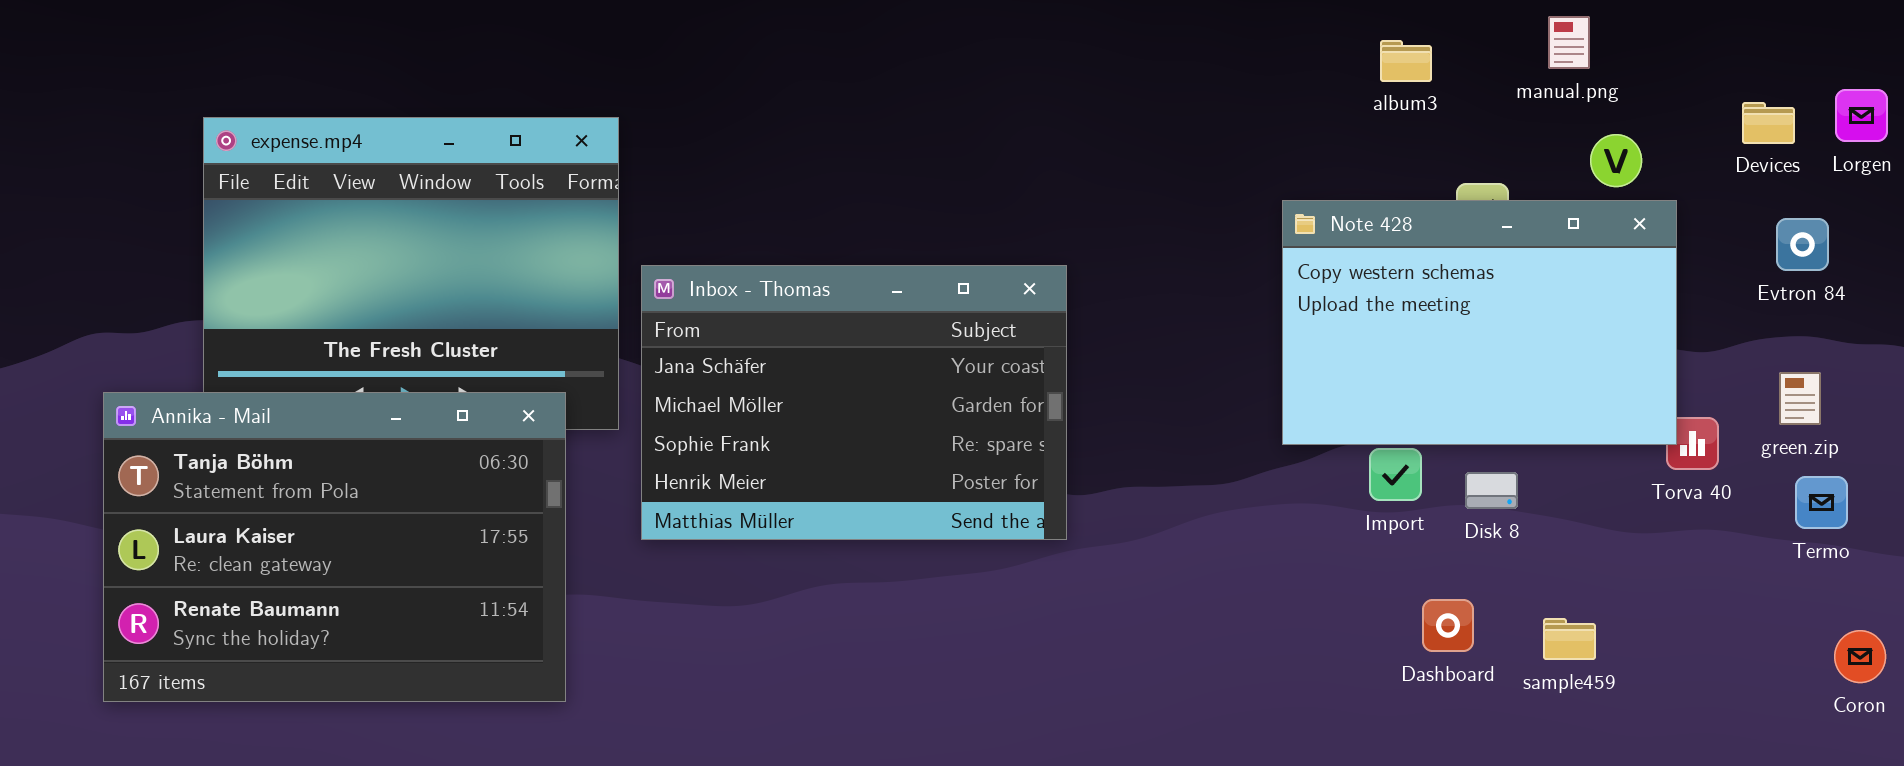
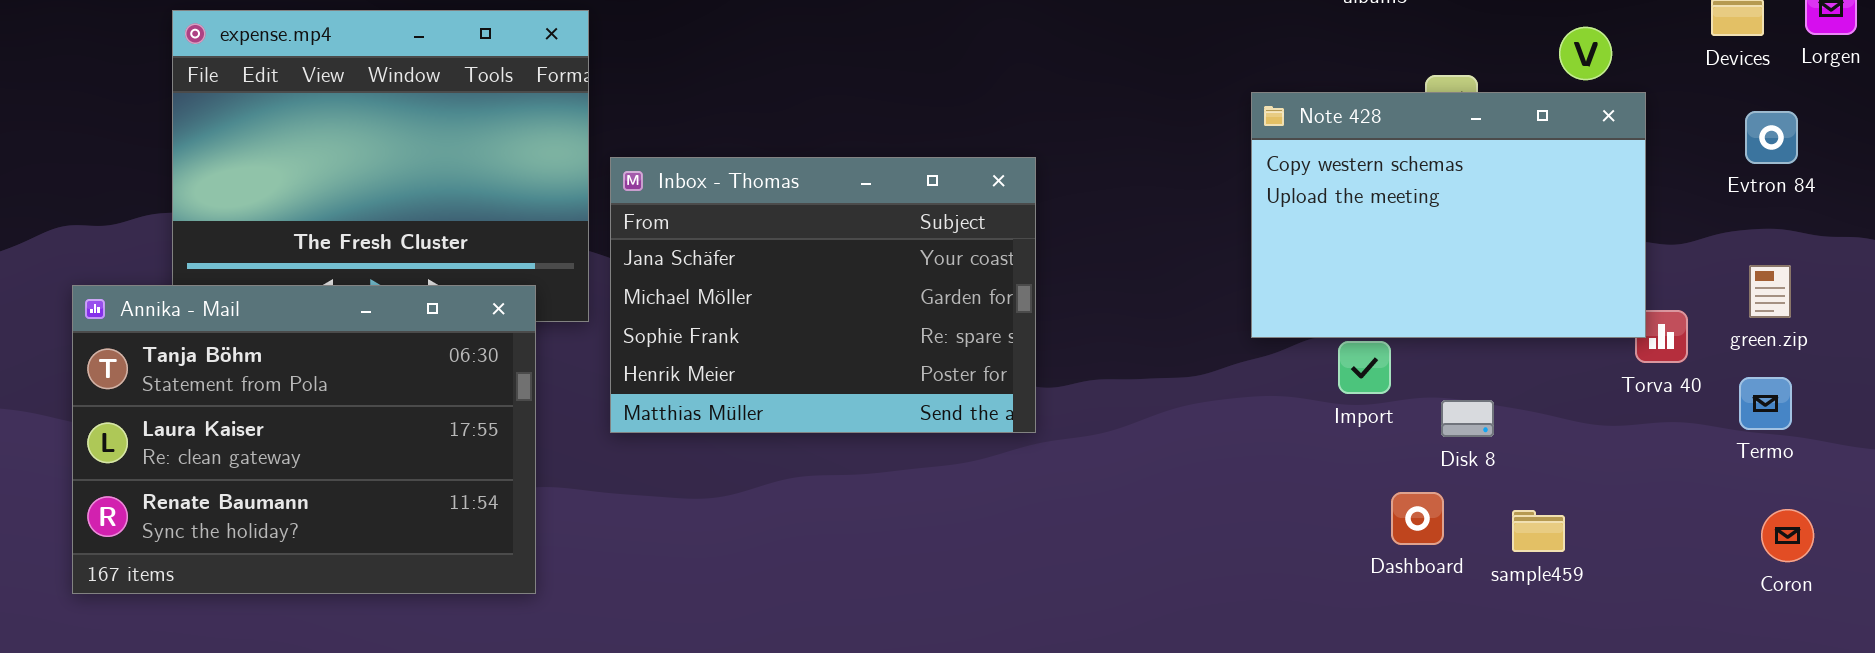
Disk 8: [1465,472,1518,509] -> [1441,400,1494,437], moved
Termo: [1795,476,1848,529] -> [1739,377,1792,430], moved
Coron: [1834,630,1886,683] -> [1761,509,1814,562], moved

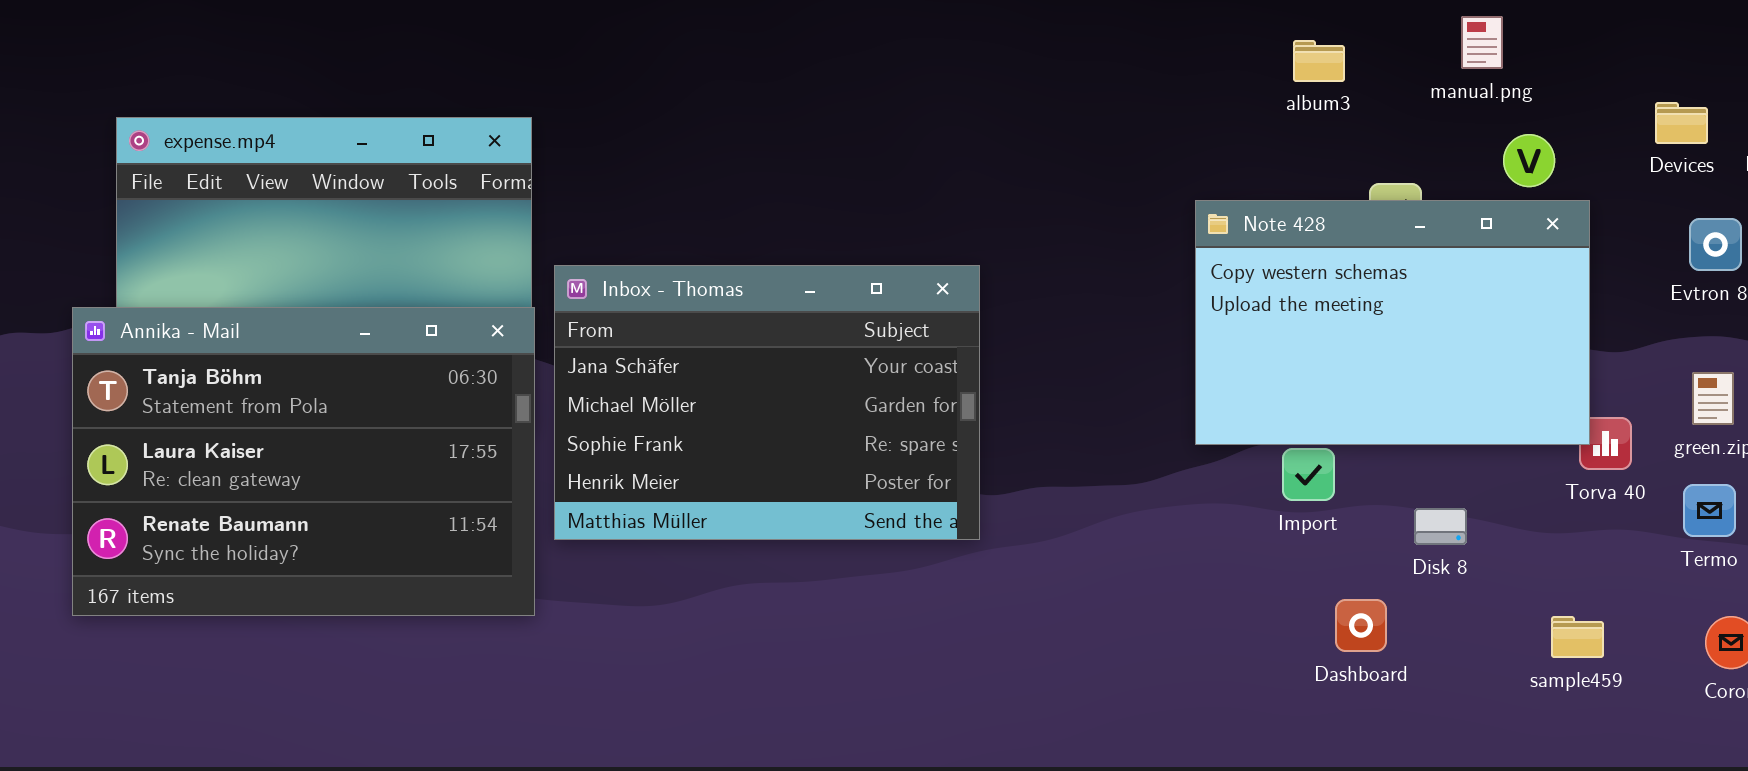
Annika - Mail: [72,285,536,594] -> [72,307,535,616], moved
Disk 8: [1441,400,1494,437] -> [1414,508,1467,545], moved
sample459: [1512,510,1565,552] -> [1551,616,1604,658], moved

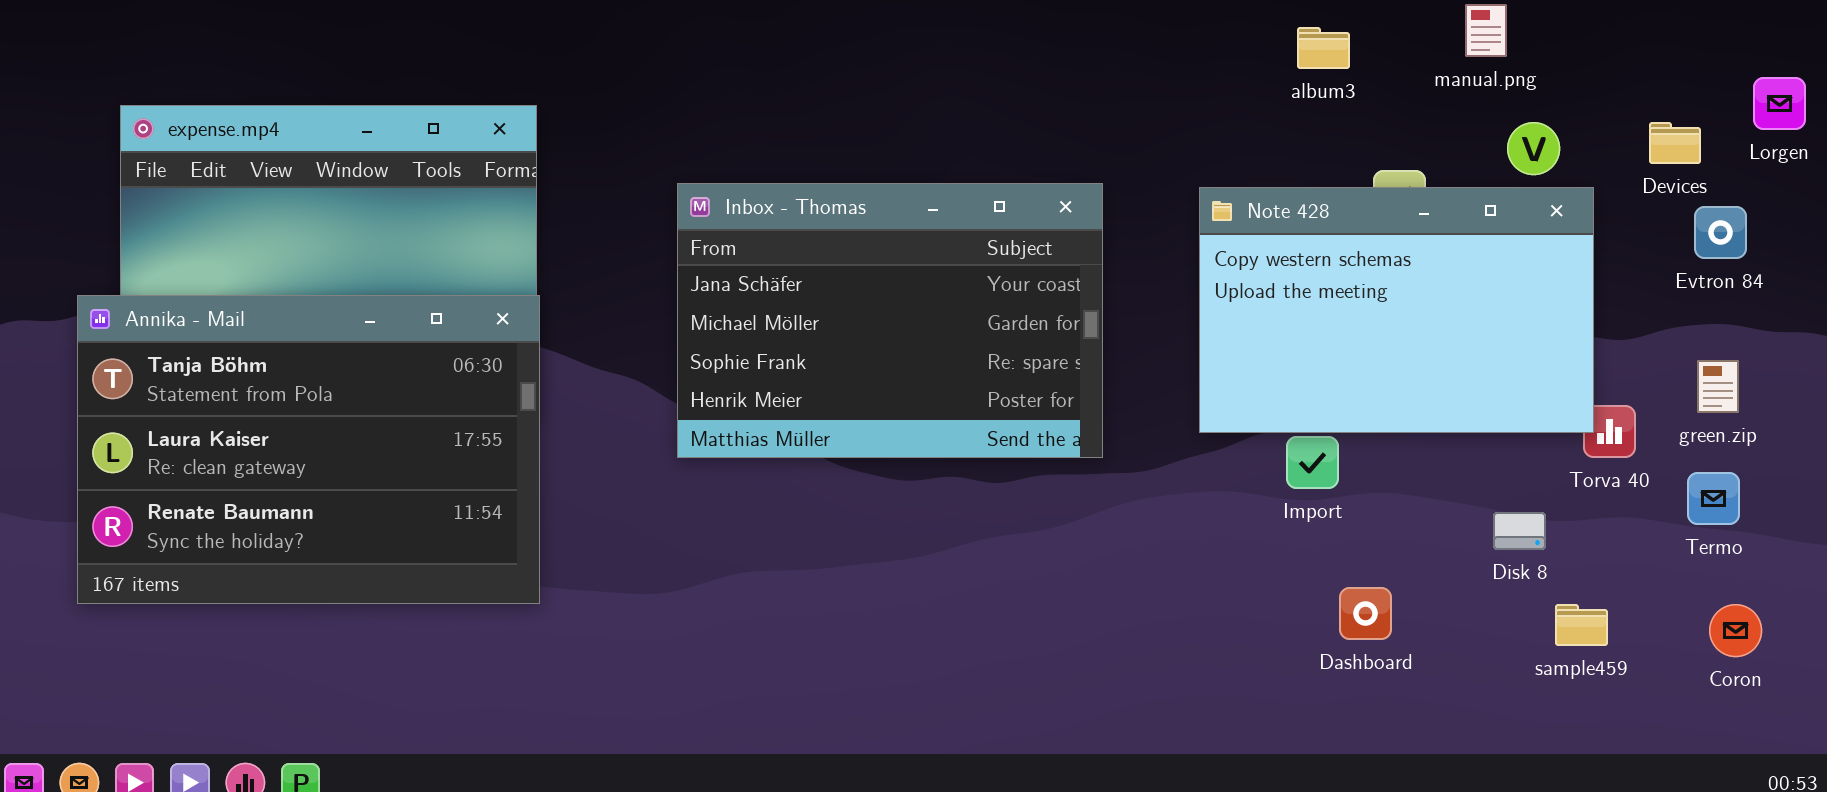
Devices: [1655,102,1708,144] -> [1649,122,1701,164], moved
Inbox - Thomas: [554,265,980,540] -> [677,183,1103,458], moved
Disk 8: [1414,508,1467,545] -> [1493,512,1546,550], moved

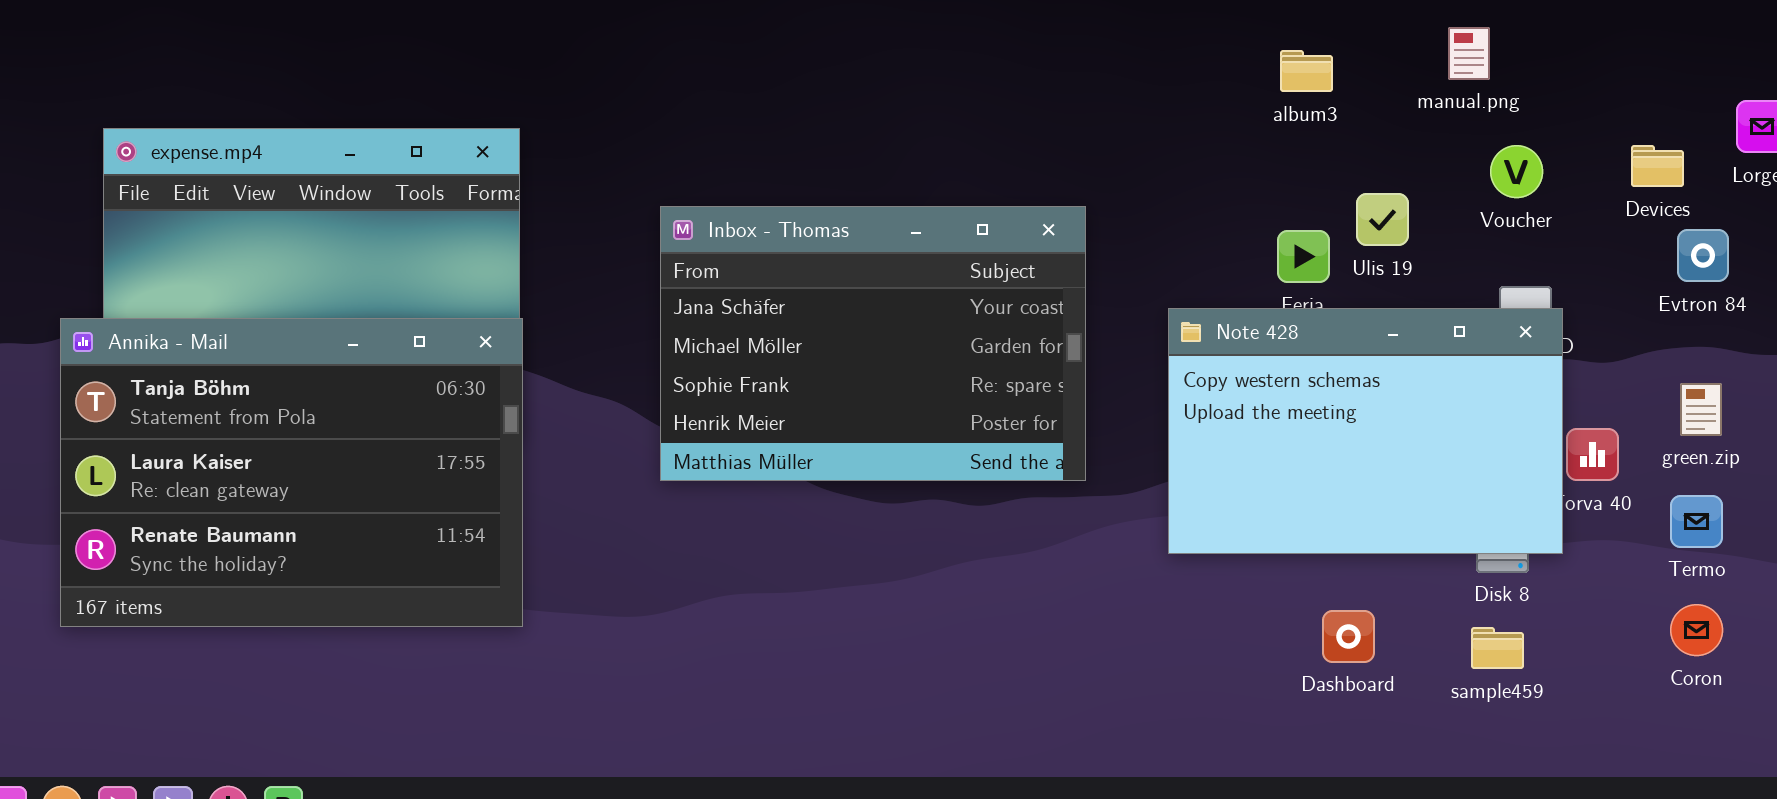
Note 428: [1199,187,1594,433] -> [1168,308,1563,554], moved
sample459: [1555,604,1608,646] -> [1471,627,1524,669], moved
Coron: [1709,604,1762,657] -> [1670,604,1723,656], moved

